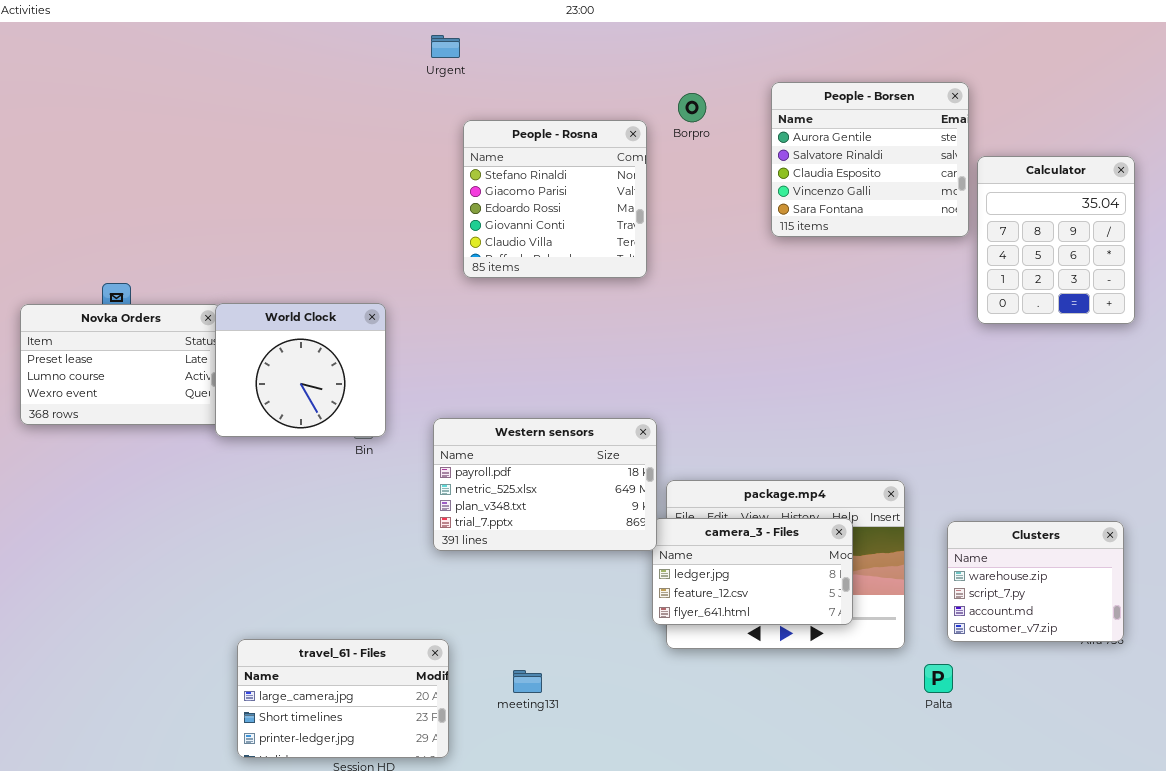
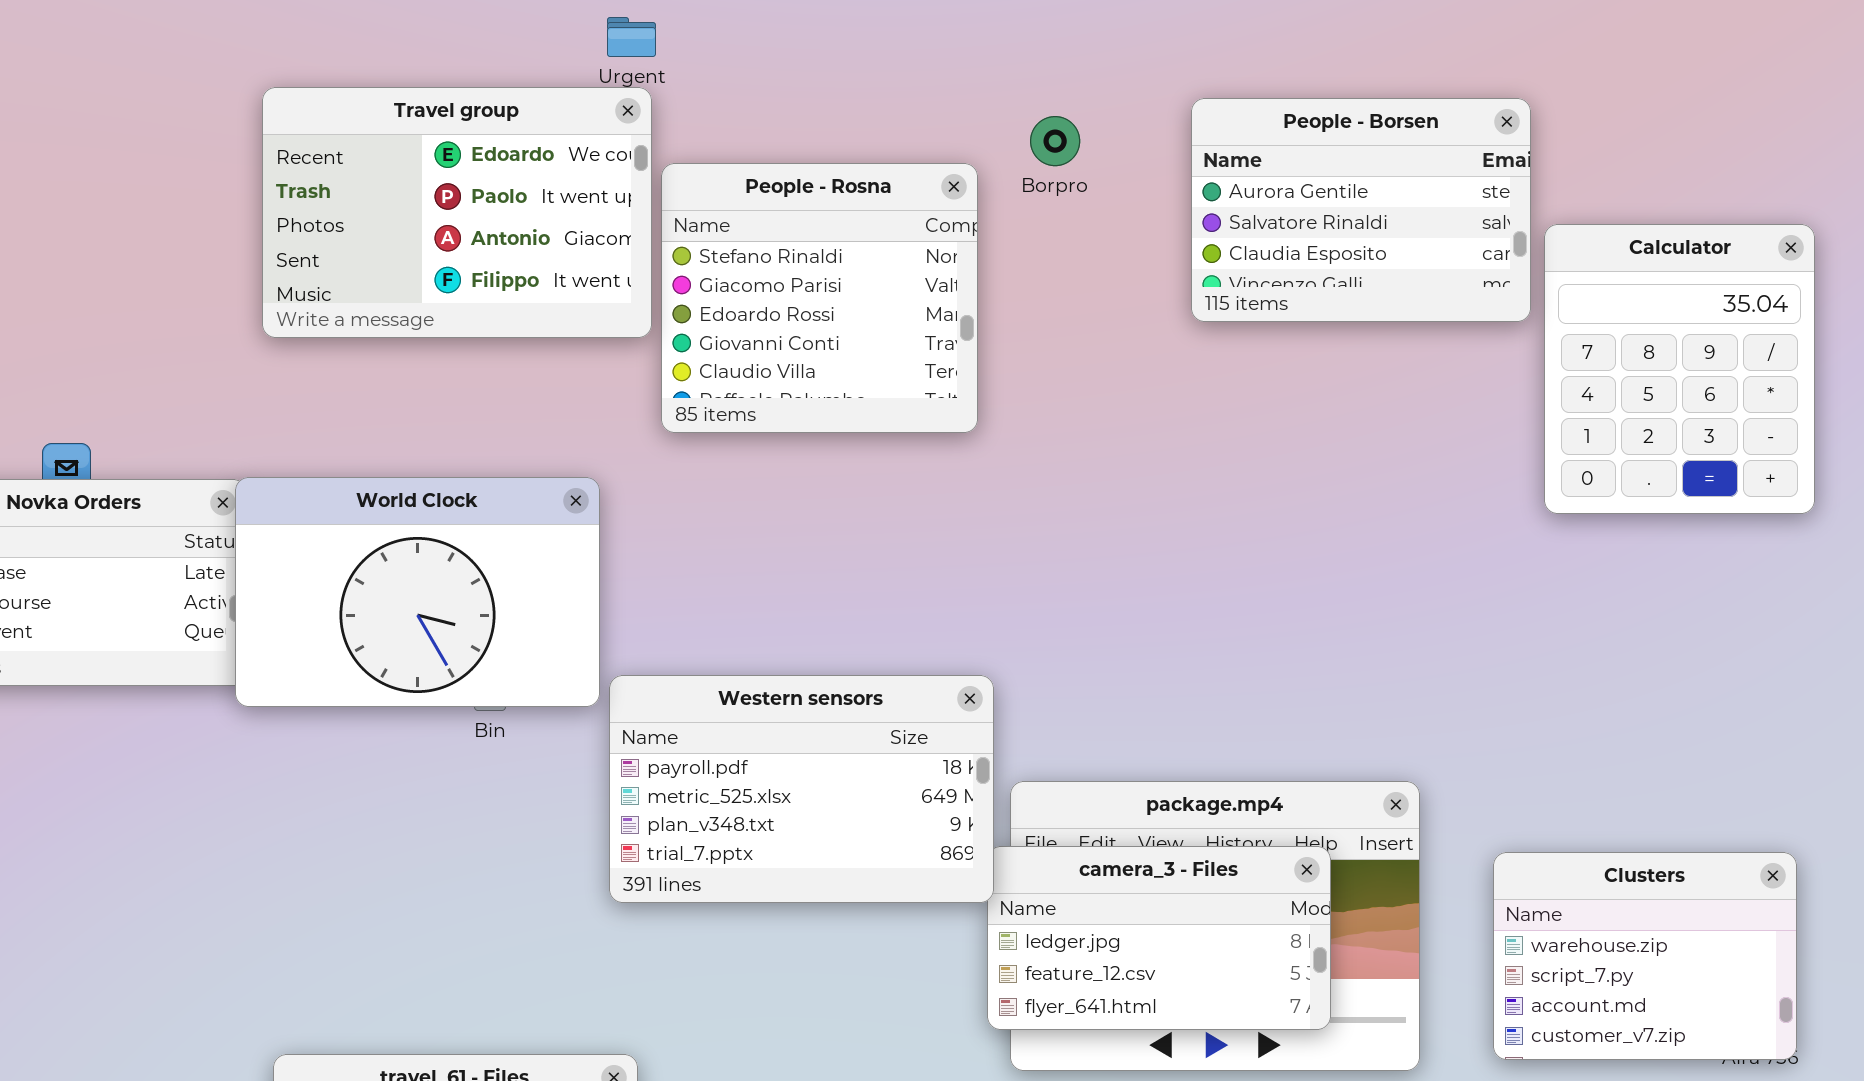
Travel group: none -> [262,87,652,338], opened
People - Borsen: [771,82,969,237] -> [1191,98,1531,322], resized
World Clock: [215,303,386,437] -> [235,477,600,707], resized

